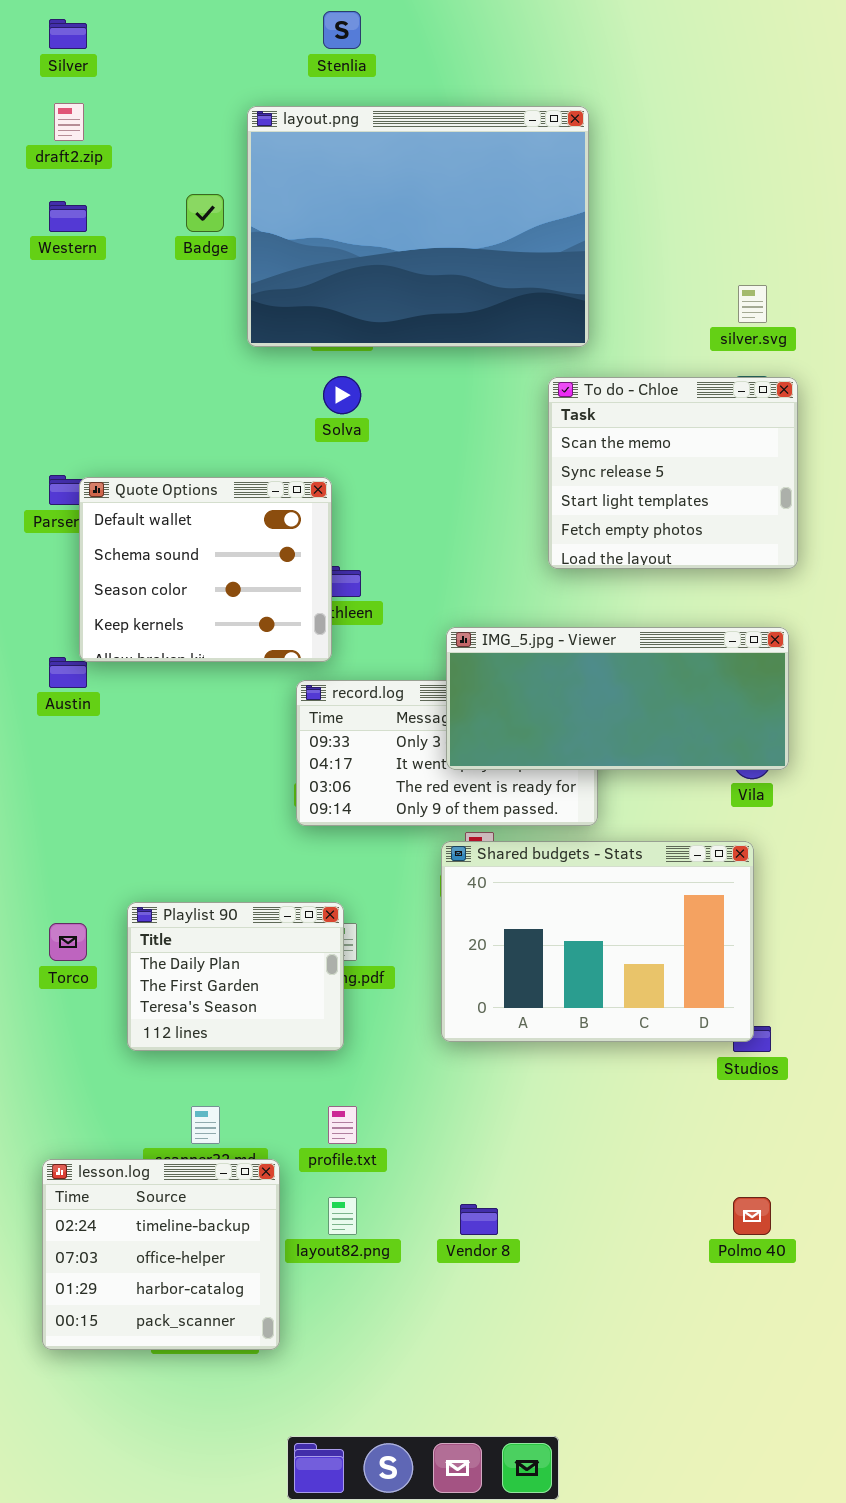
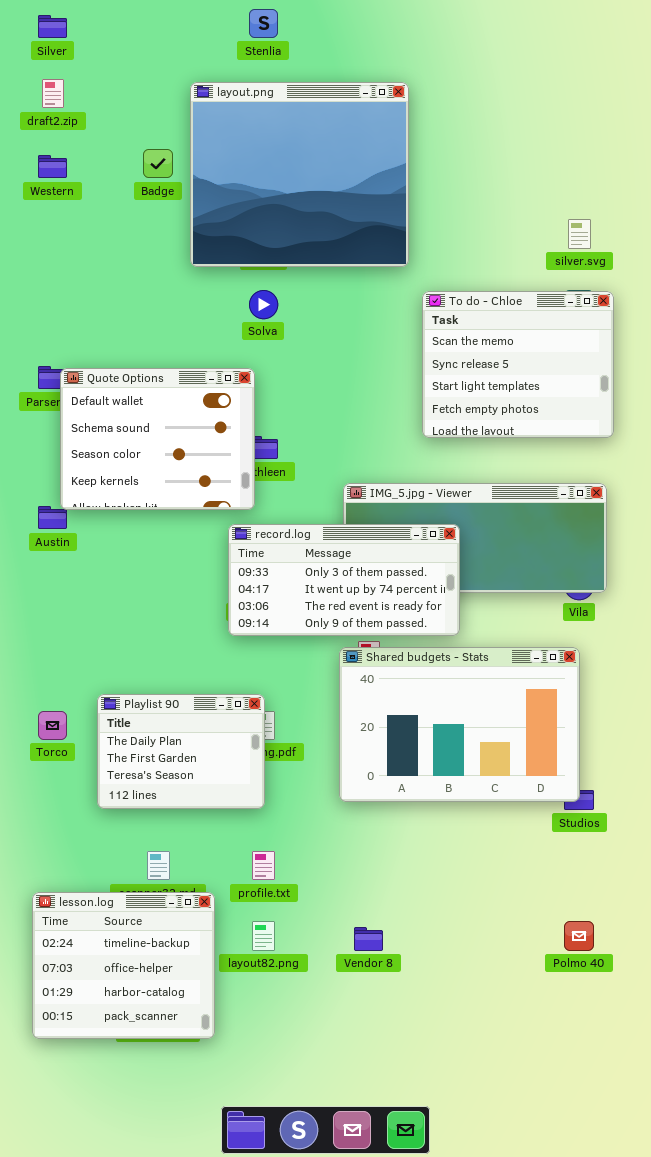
layout.png: [247,106,589,347] -> [190,82,409,267], resized
record.log: [296,680,598,826] -> [228,524,460,636], raised

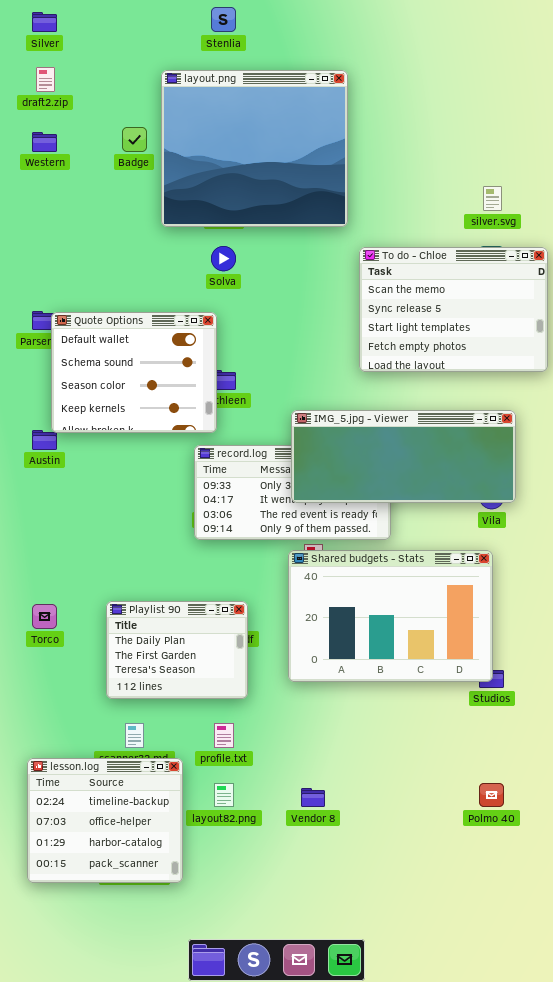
To do - Chloe: [422,291,614,438] -> [359,247,548,372], resized
IMG_5.jpg - Viewer: [343,483,607,593] -> [291,410,516,503], raised
Playlist 90: [97,694,265,809] -> [106,601,248,699], moved

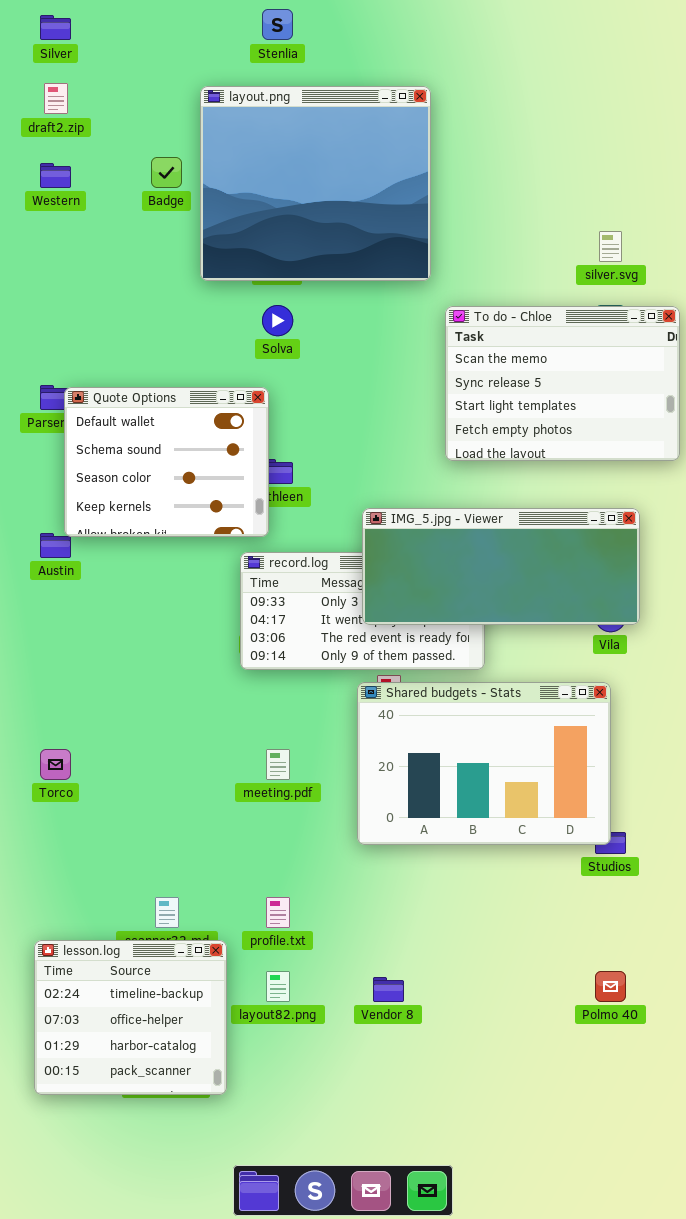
Playlist 90: [106,601,248,699] -> none, closed

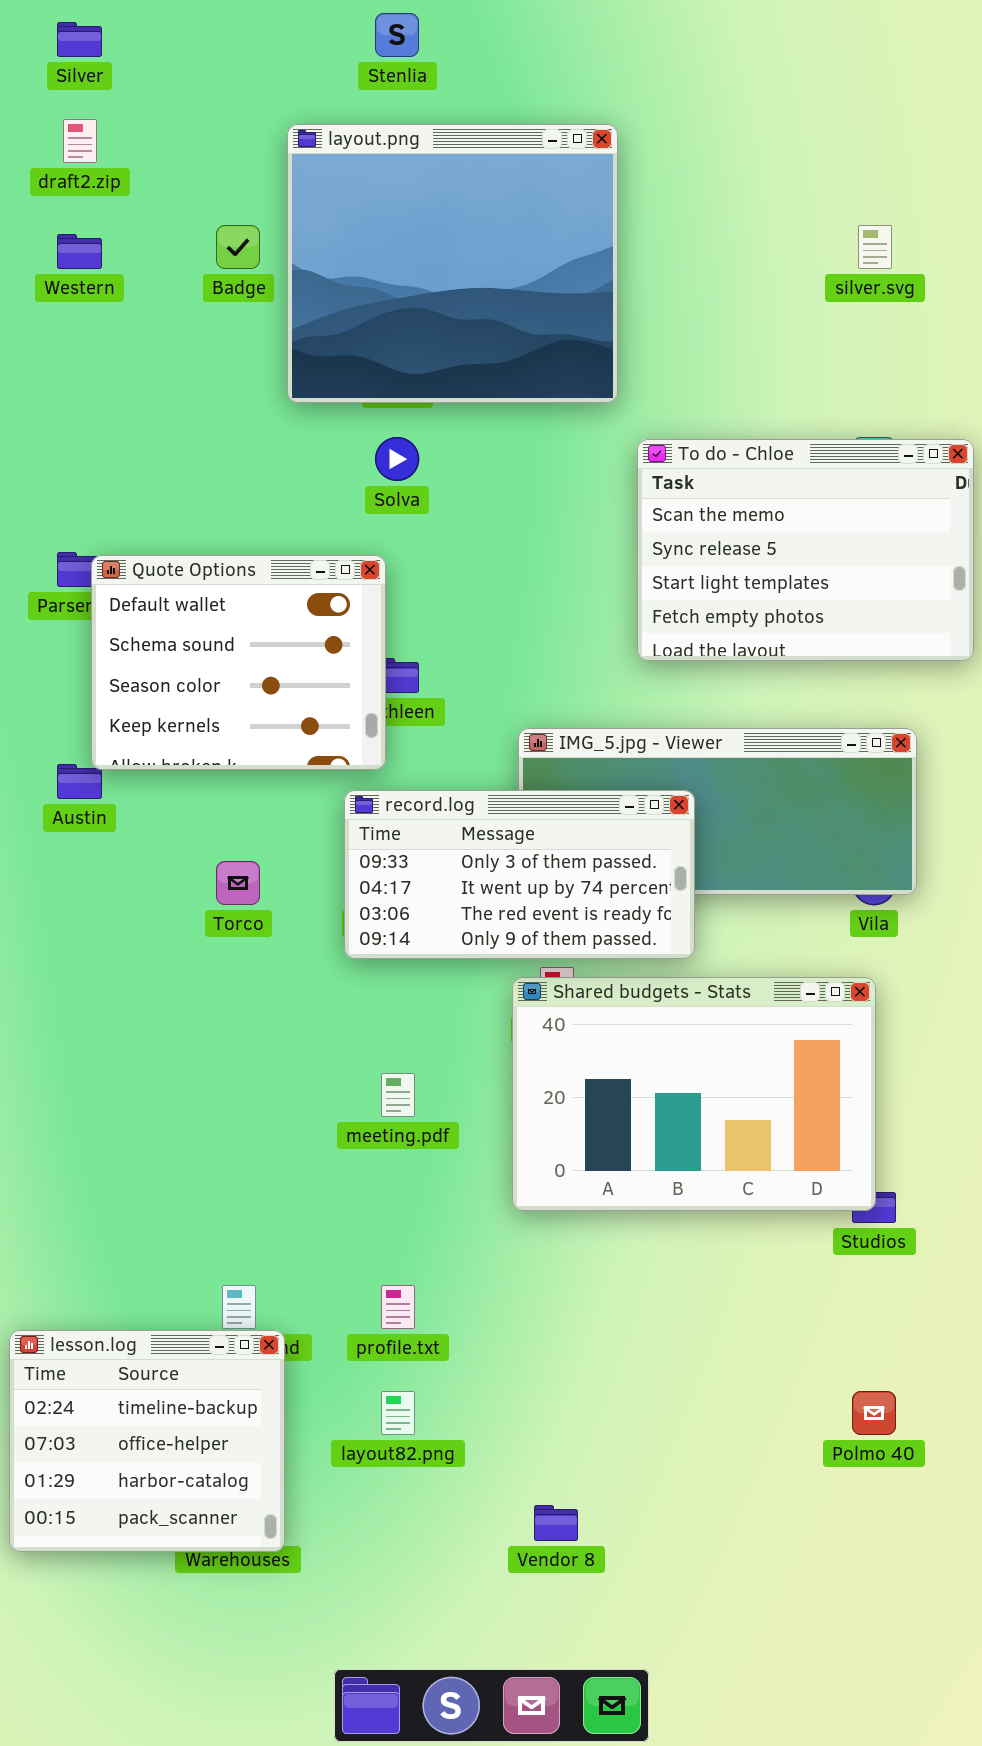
silver.svg: [599,231,622,262] -> [858,225,892,269], moved
record.log: [240,552,485,670] -> [344,790,695,959], raised
Torco: [40,749,71,780] -> [216,861,260,905], moved
lesson.log: [34,940,227,1095] -> [9,1330,285,1552], moved
Vendor 8: [373,977,404,1002] -> [534,1505,578,1541], moved

